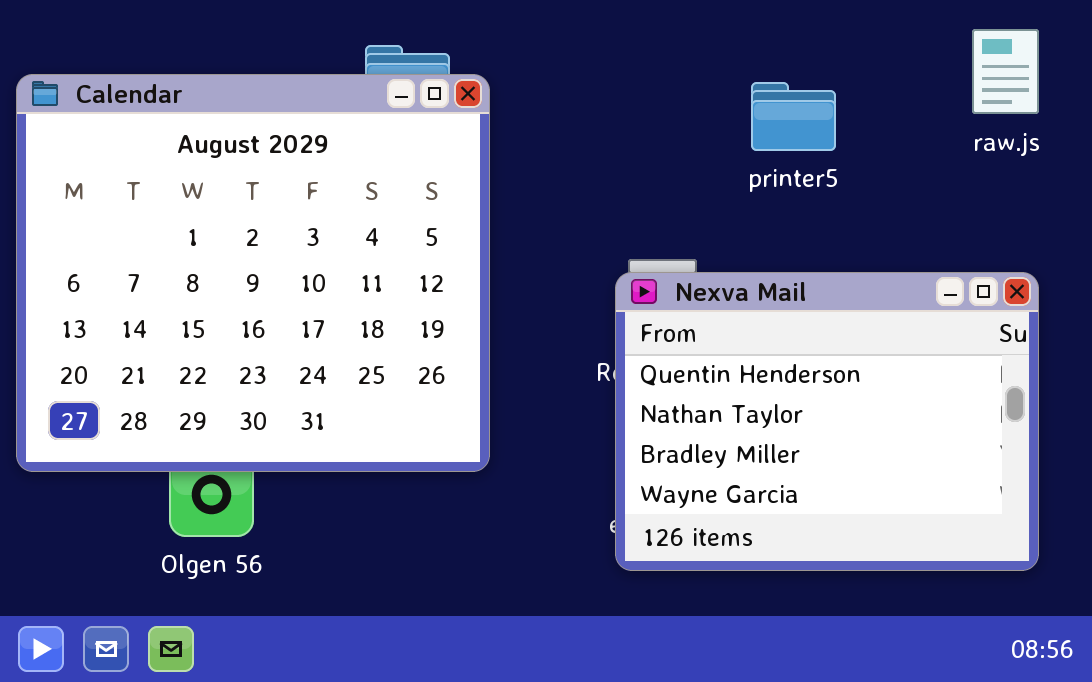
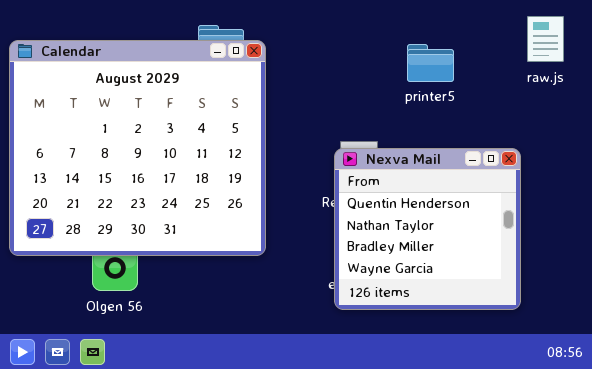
Nexva Mail: [615,272,1039,571] -> [334,148,521,310], resized

